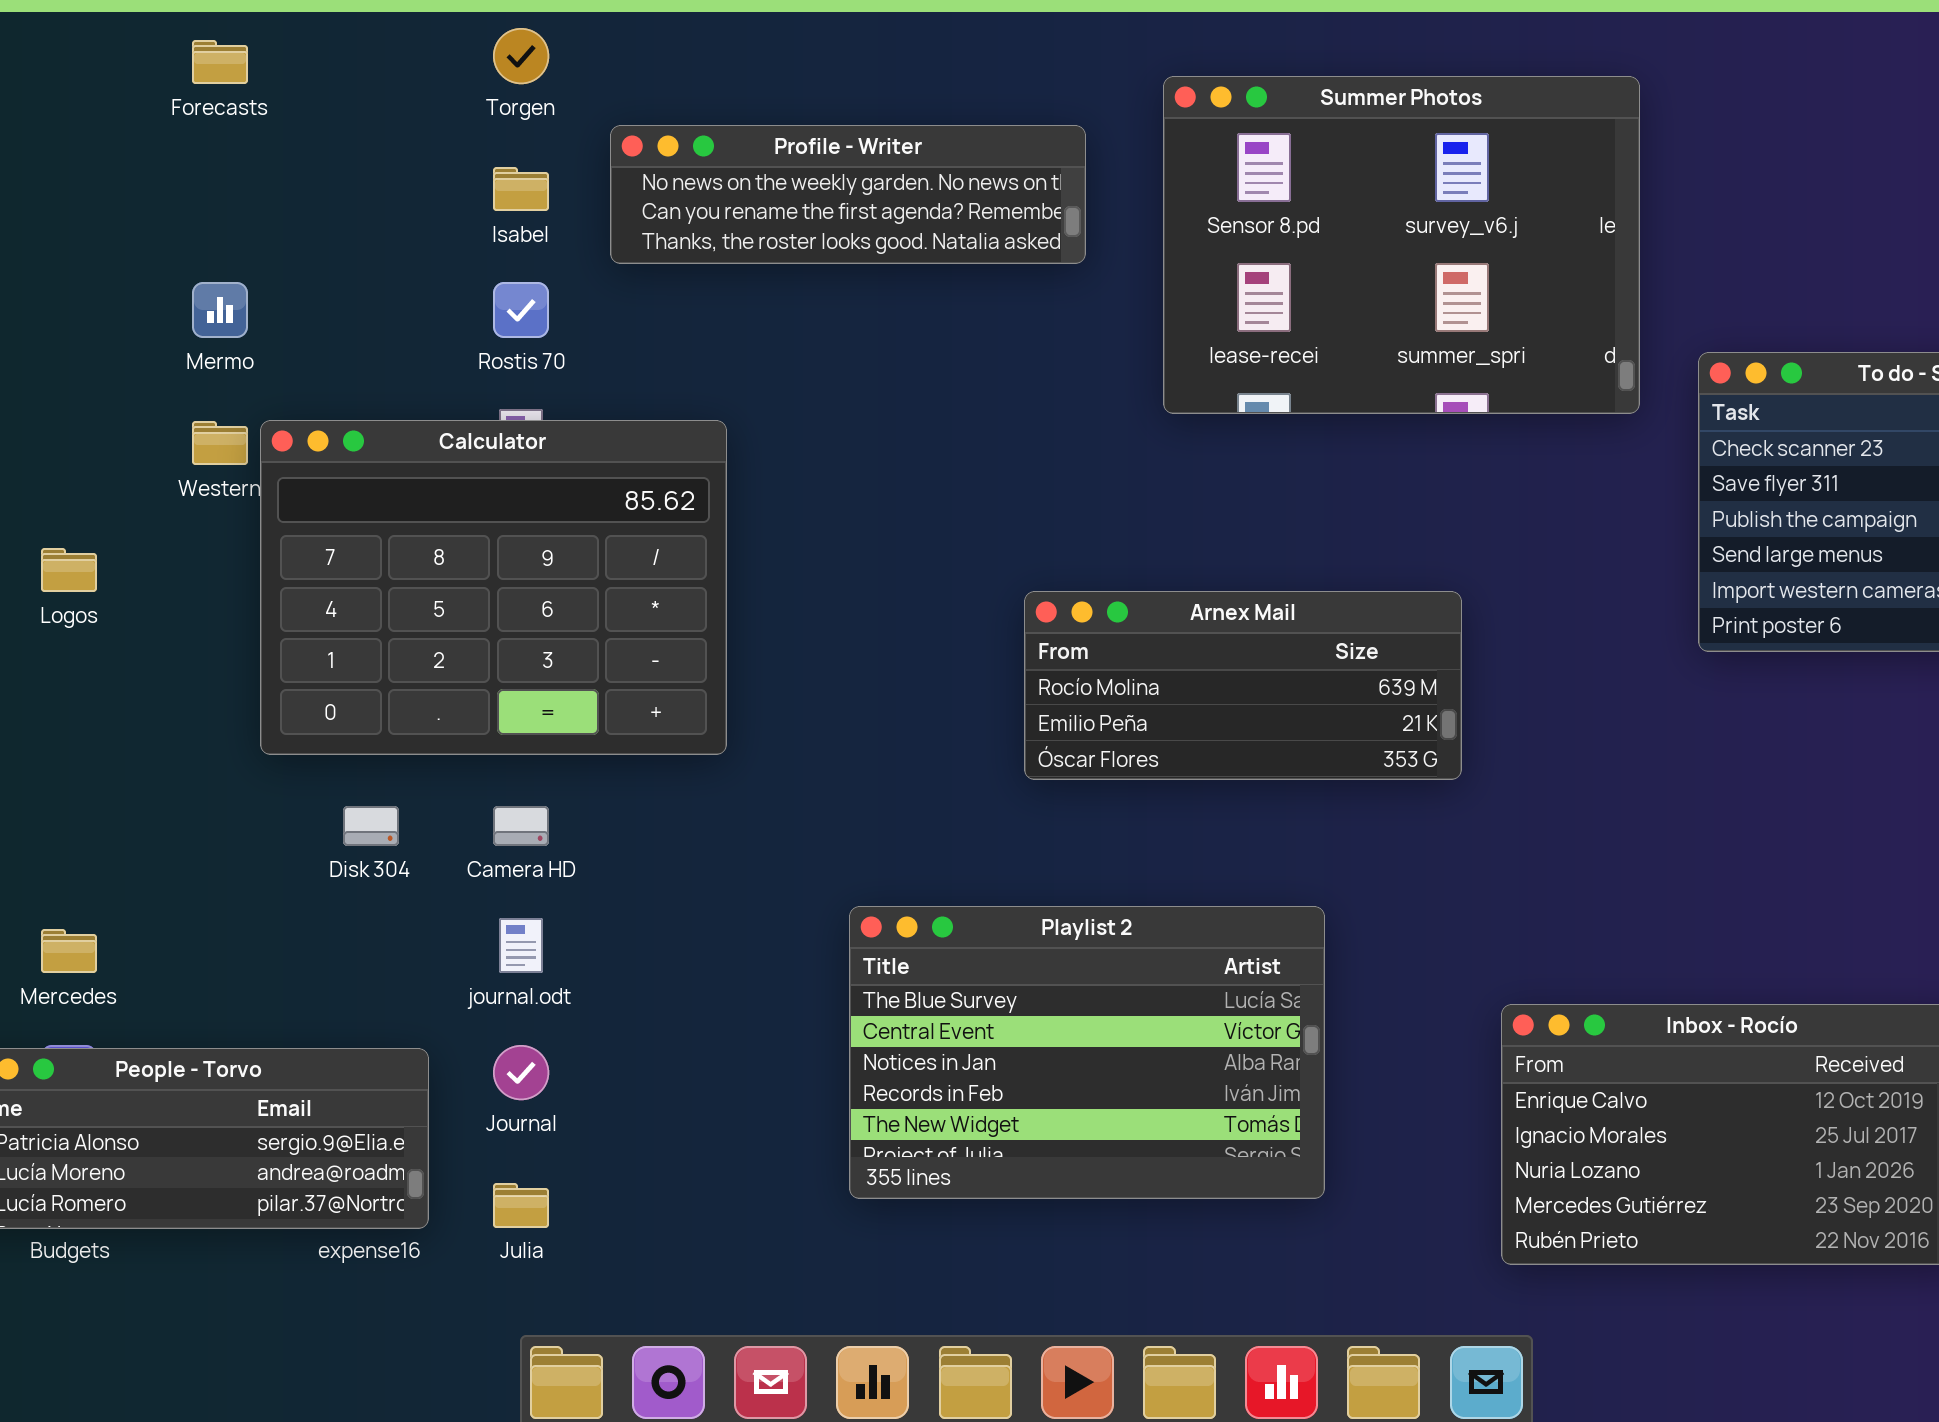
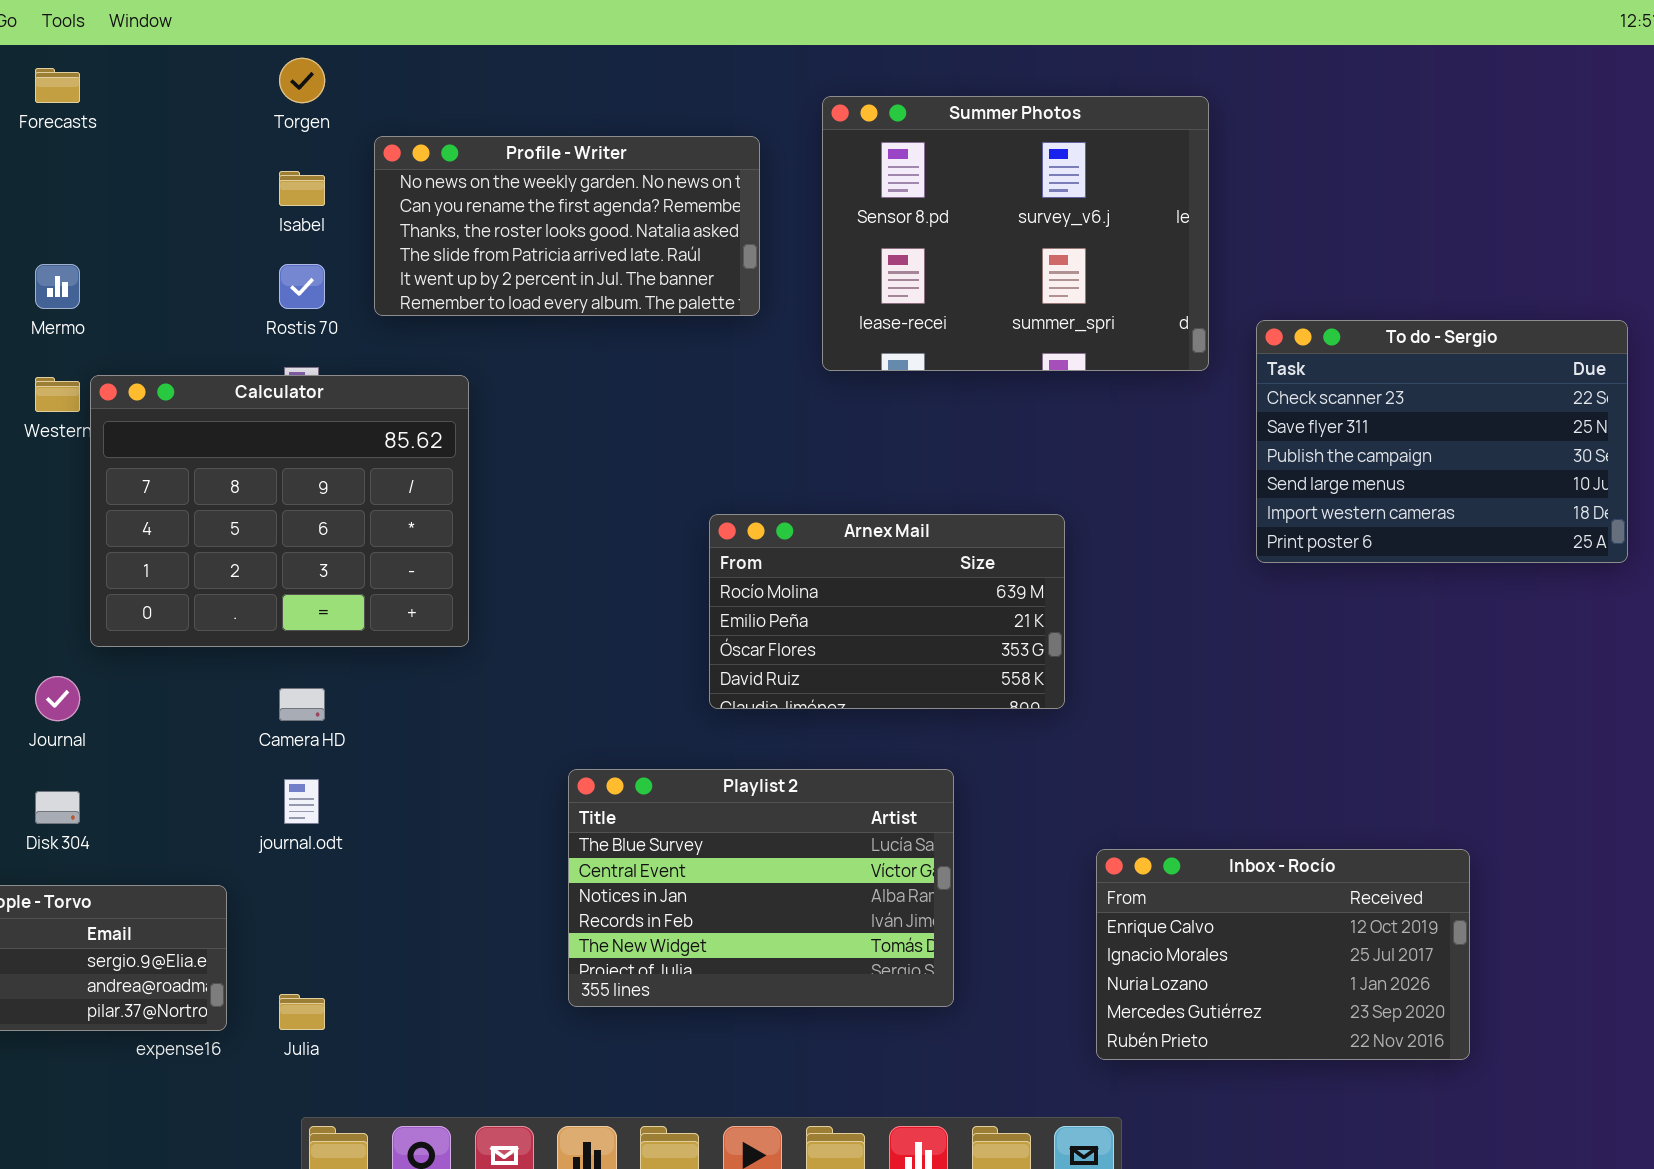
Profile - Writer: [610,125,1086,264] -> [374,136,760,316], resized
Arnex Mail: [1024,591,1462,780] -> [709,514,1065,709], resized
Disk 304: [343,806,399,846] -> [35,791,80,824], moved
Journal: [493,1045,549,1100] -> [35,676,80,721], moved

